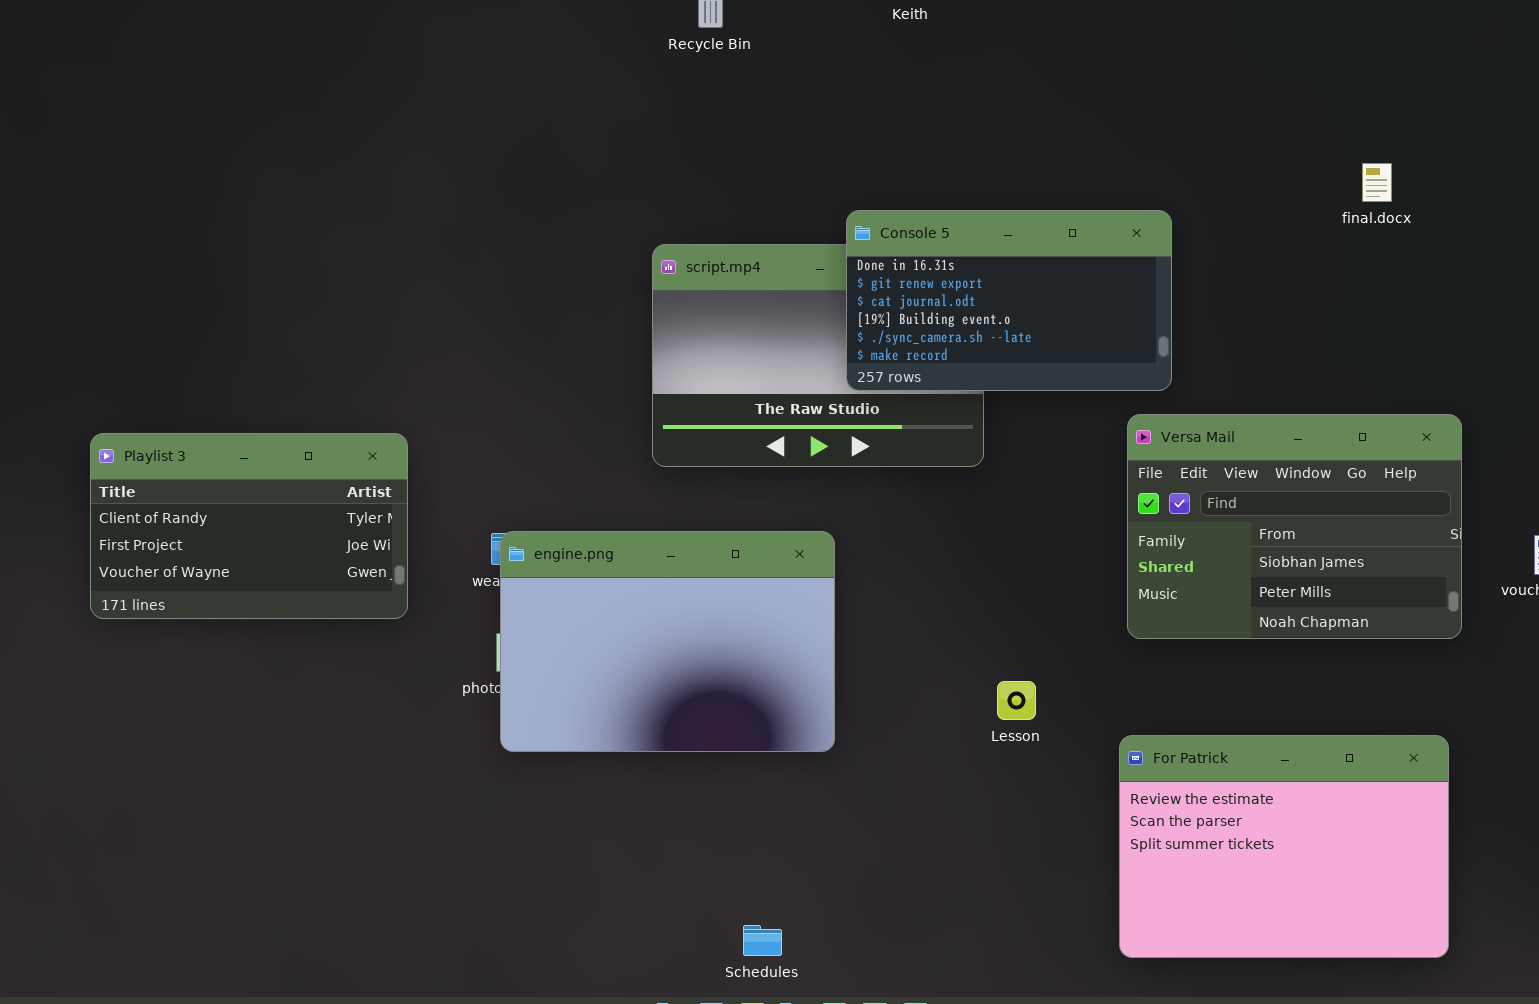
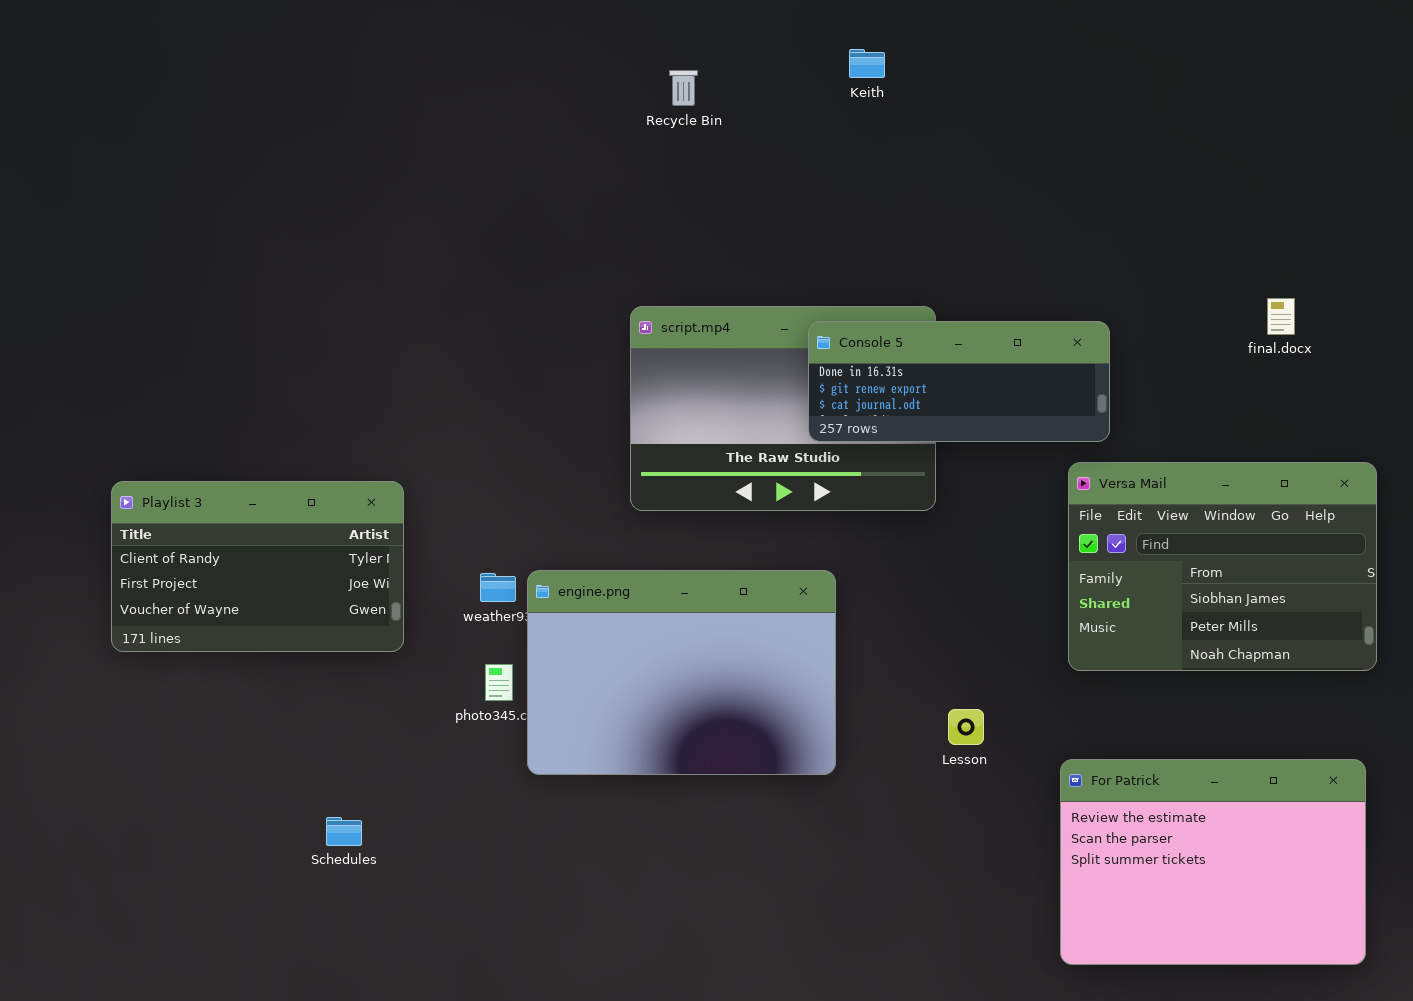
final.docx: [1362,163,1392,202] -> [1267,298,1295,335], moved
Console 5: [846,210,1172,391] -> [808,321,1110,442], resized
engine.png: [500,531,835,752] -> [527,570,836,775], moved
Schedules: [743,925,782,956] -> [326,817,362,846], moved

